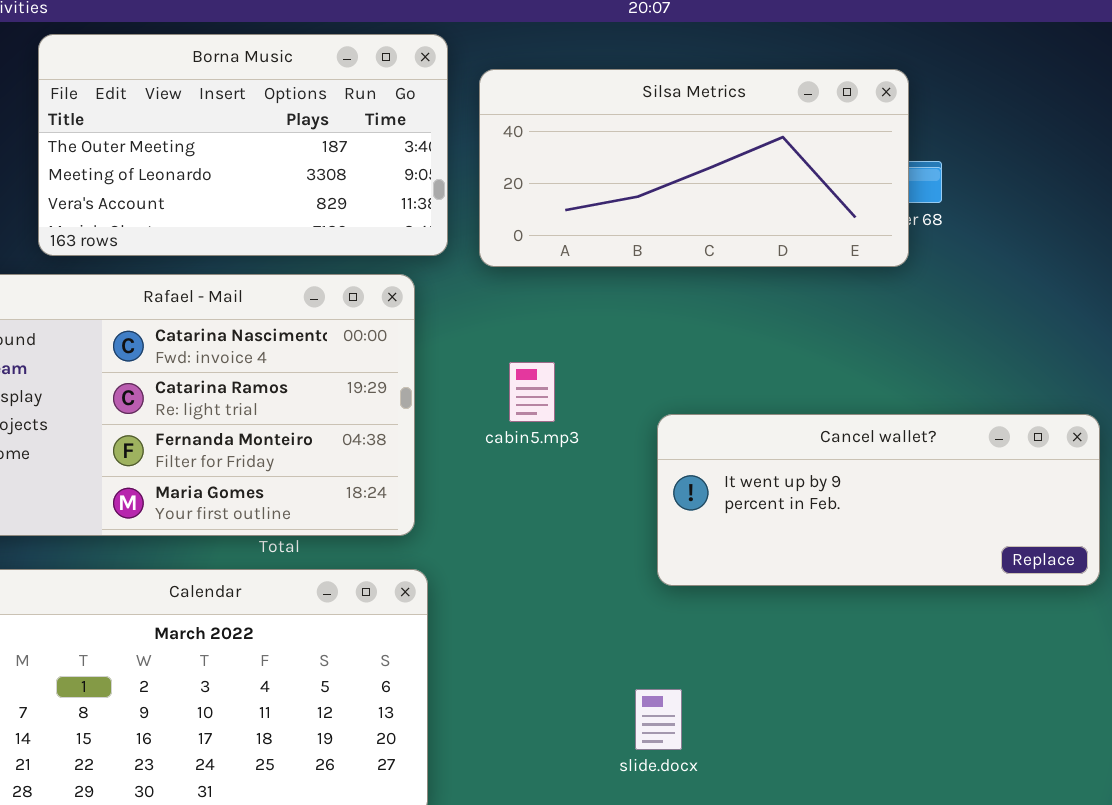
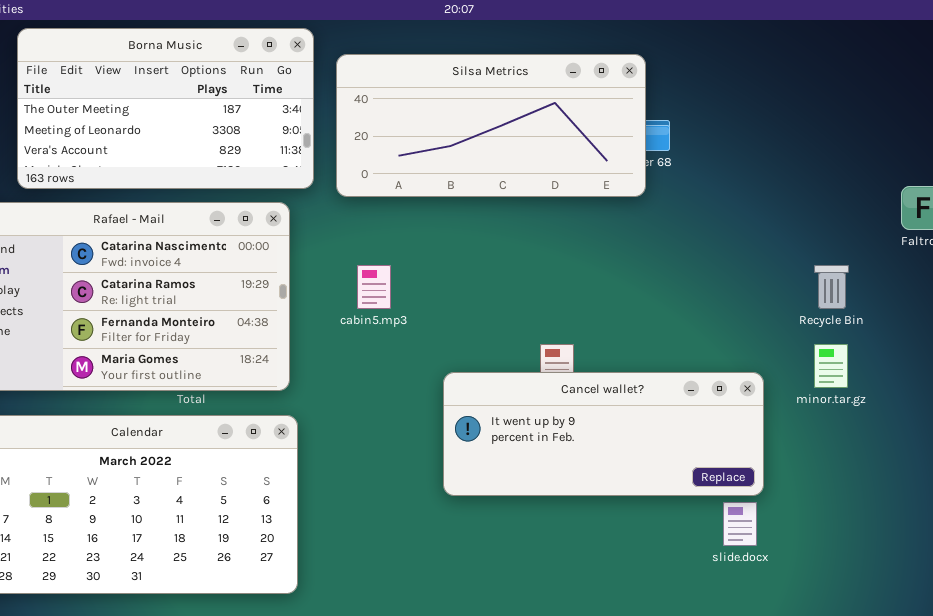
Cancel wallet?: [657,414,1100,586] -> [443,372,764,496], moved
slide.docx: [635,689,682,750] -> [723,502,757,546], moved

